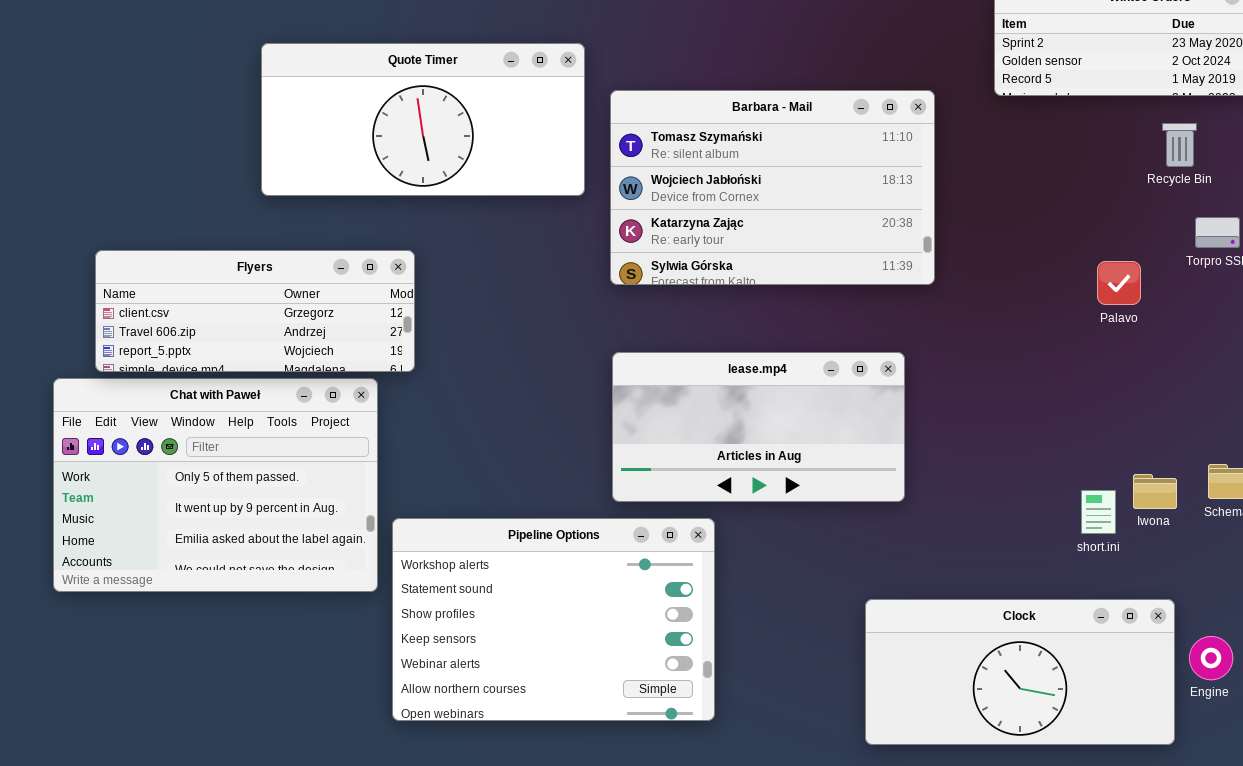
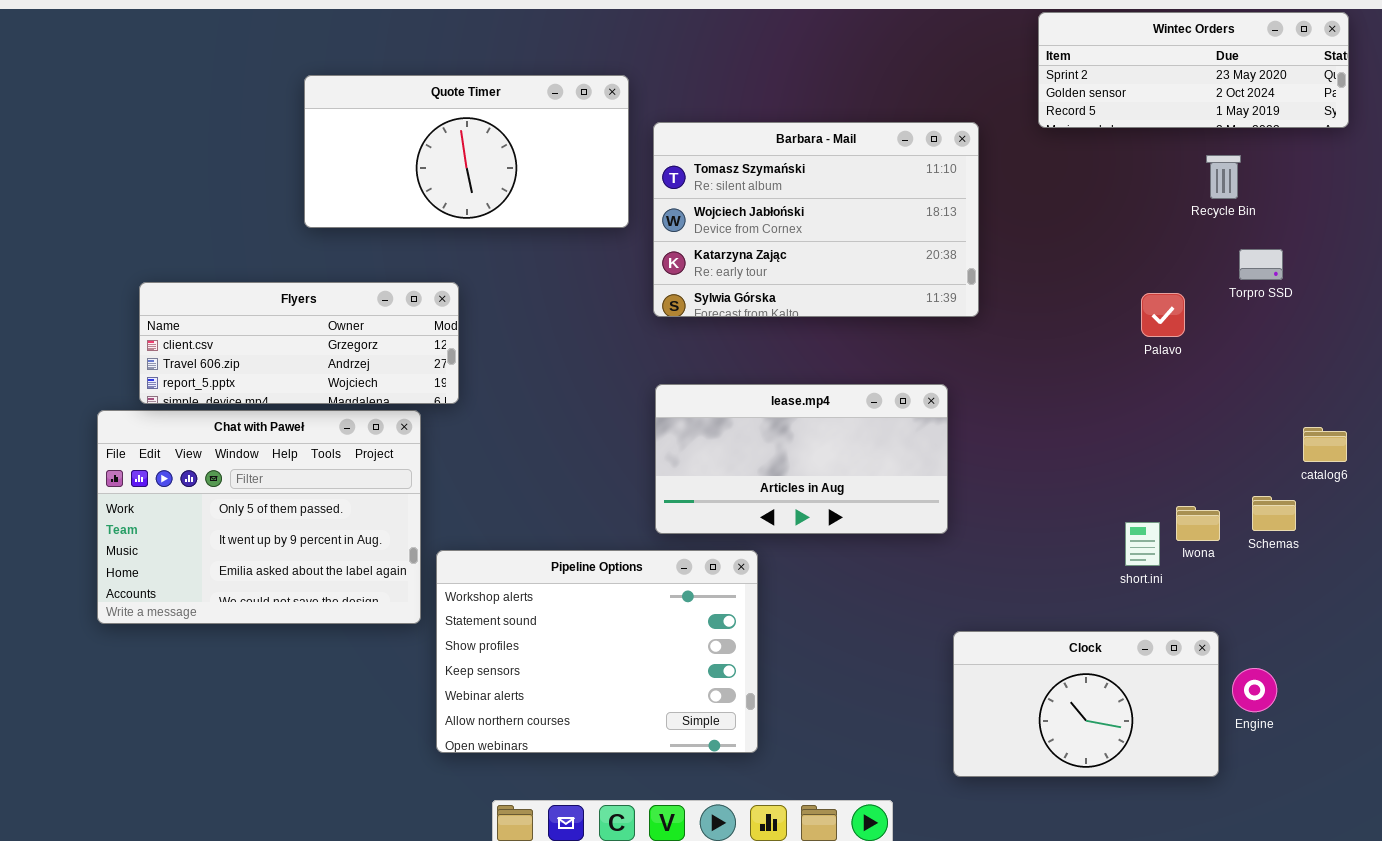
Clock: [865,599,1175,745] -> [953,631,1219,777], resized

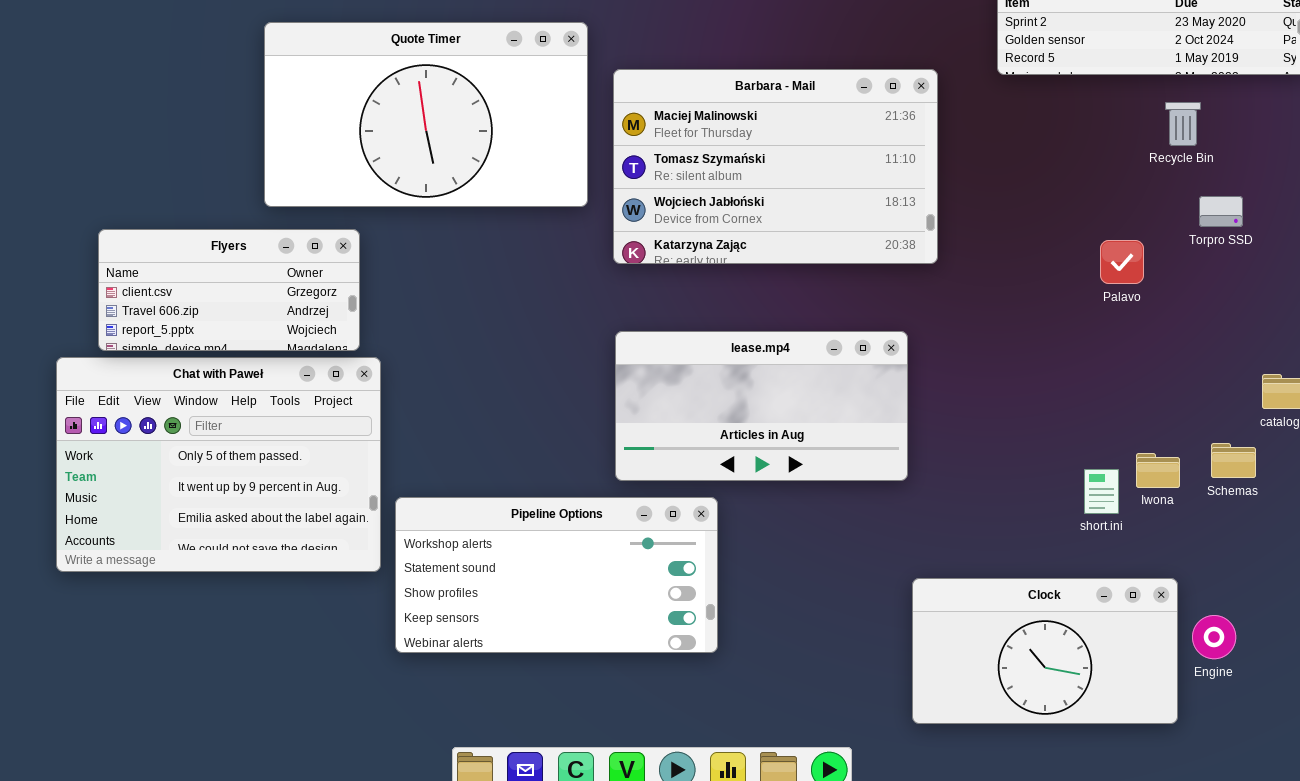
Quote Timer: [304,75,629,228] -> [264,22,588,207], resized
Barbara - Mail: [653,122,979,317] -> [613,69,938,264], scrolled up 1 row
Flyers: [139,282,459,404] -> [98,229,360,351], resized
Pipeline Options: [436,550,758,753] -> [395,497,718,653], resized

